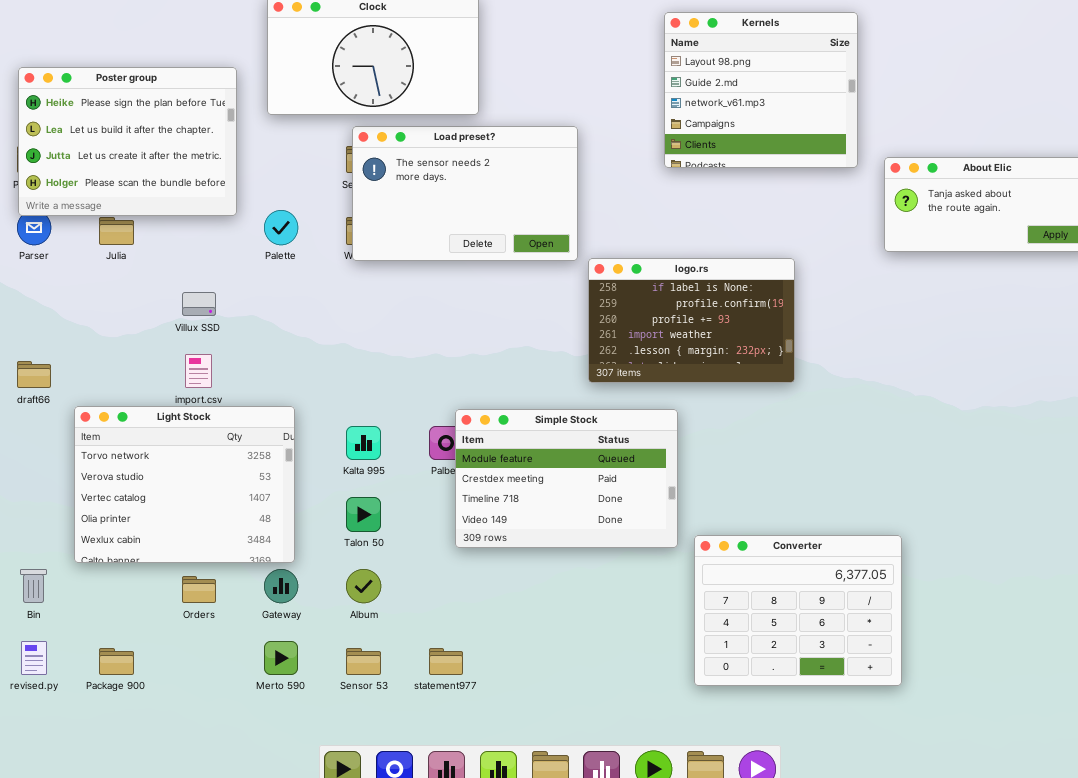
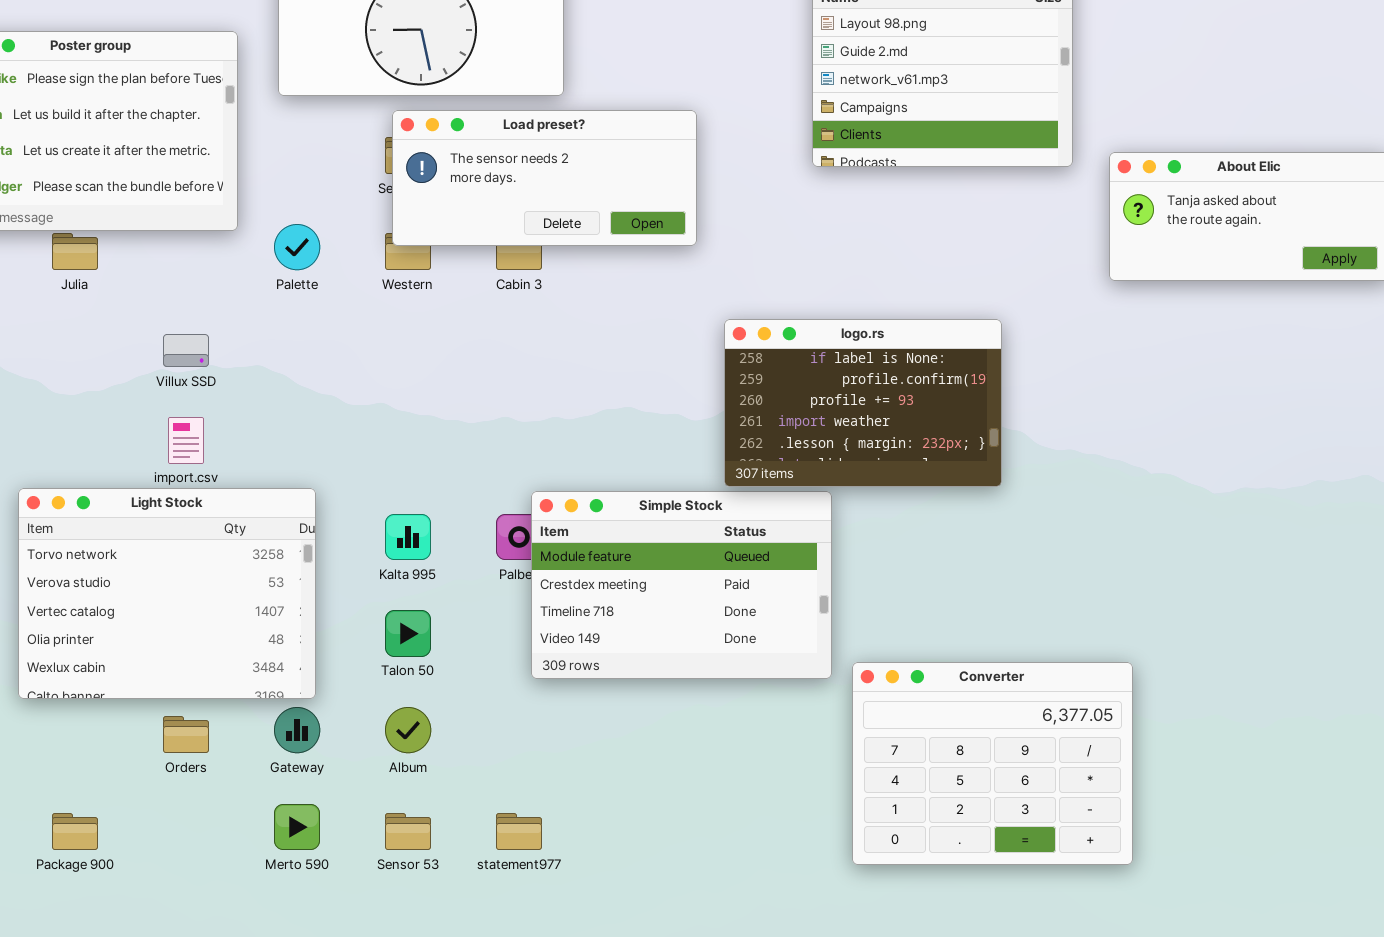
Load preset?: [352,126,578,261] -> [392,110,697,246], resized
logo.rs: [588,258,795,383] -> [724,319,1002,487], moved

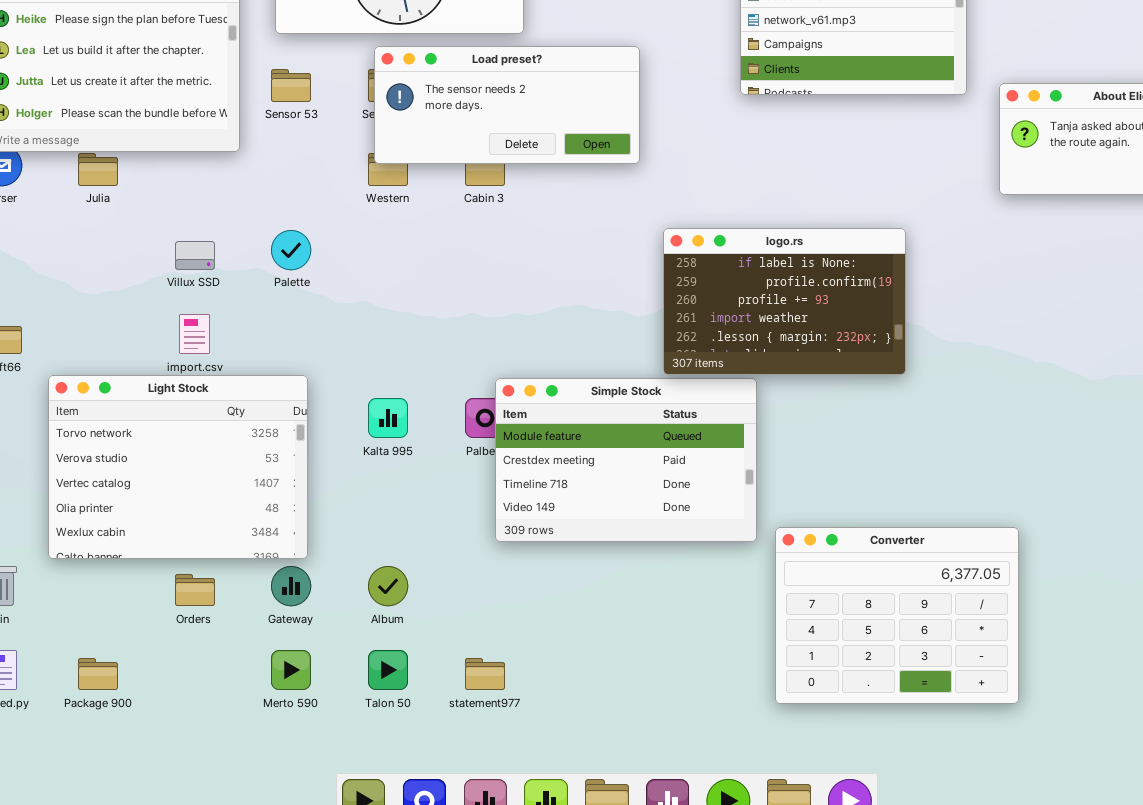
Palette: [274,224,320,270] -> [271,230,311,270], moved
Talon 50: [385,610,431,657] -> [368,650,408,690], moved
Sensor 53: [385,813,431,850] -> [271,69,311,102], moved

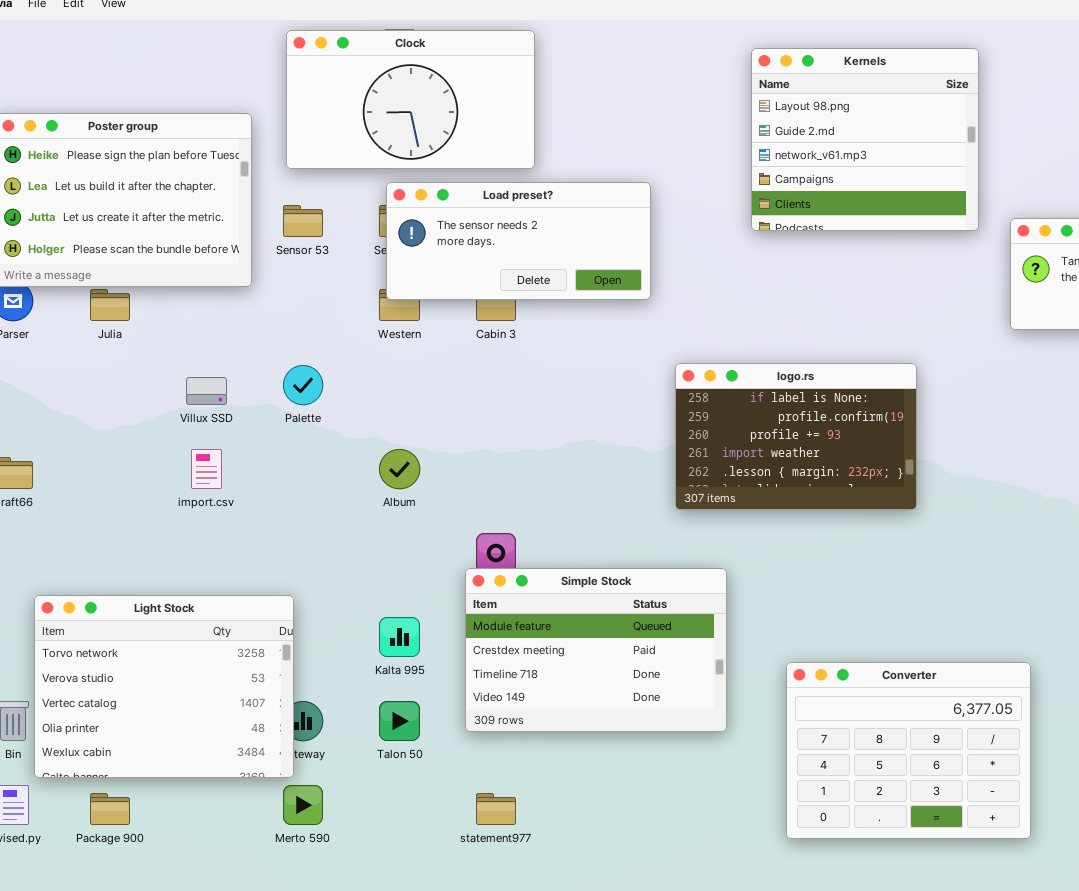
Light Stock: [48,375,308,559] -> [34,595,294,778], moved
Simple Stock: [495,378,757,542] -> [465,568,727,732], moved
Kalta 995: [368,398,408,438] -> [379,617,420,657], moved
Album: [368,566,408,606] -> [379,449,420,489], moved
Talon 50: [368,650,408,690] -> [379,701,420,741], moved

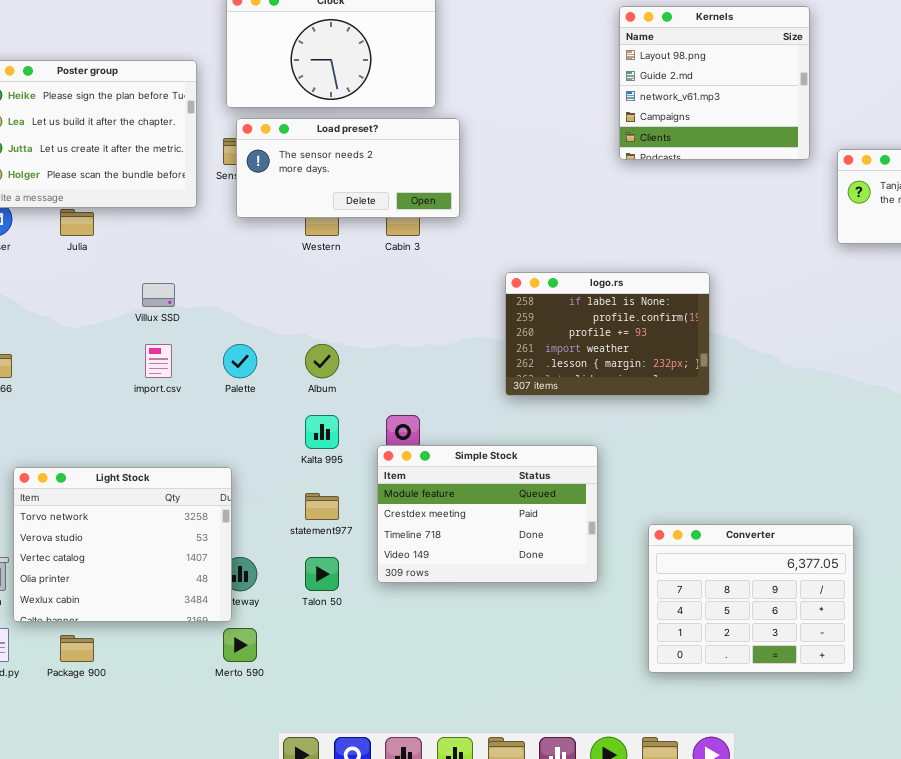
Load preset?: [386,182,651,300] -> [236,118,460,218], moved
logo.rs: [675,363,917,510] -> [505,272,710,396], moved
Palette: [283,365,323,405] -> [223,344,257,378], moved
Kalta 995: [379,617,420,657] -> [305,415,339,449], moved
statement977: [476,793,516,825] -> [305,493,339,520], moved

